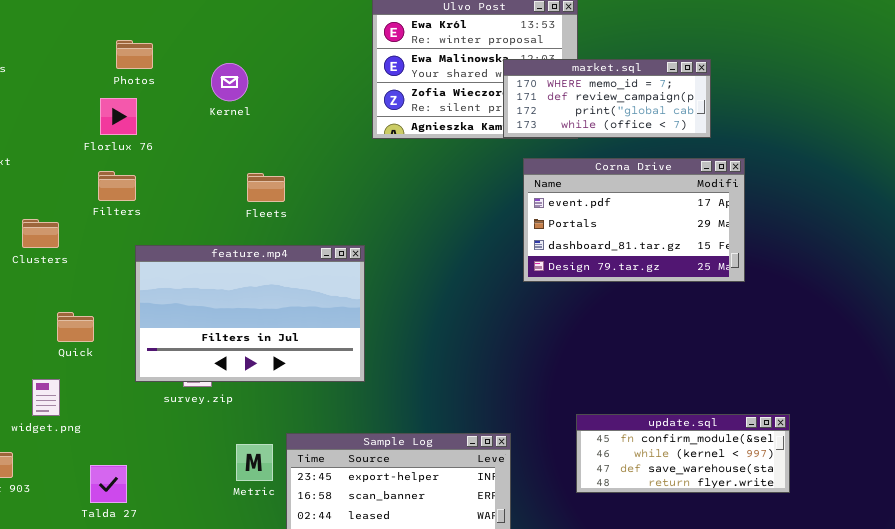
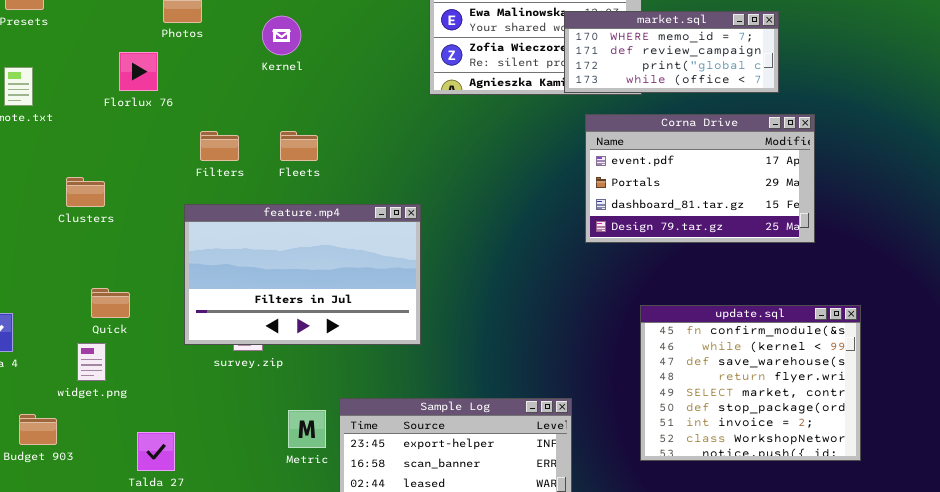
Florlux 76: [100,98,137,135] -> [119,52,158,91], moved
Filters: [98,171,136,201] -> [200,131,239,161], moved
Fleets: [247,173,285,202] -> [280,131,318,161], moved
Quick: [57,312,94,342] -> [91,288,130,318], moved
update.sql: [576,414,790,493] -> [640,305,861,461], resized

